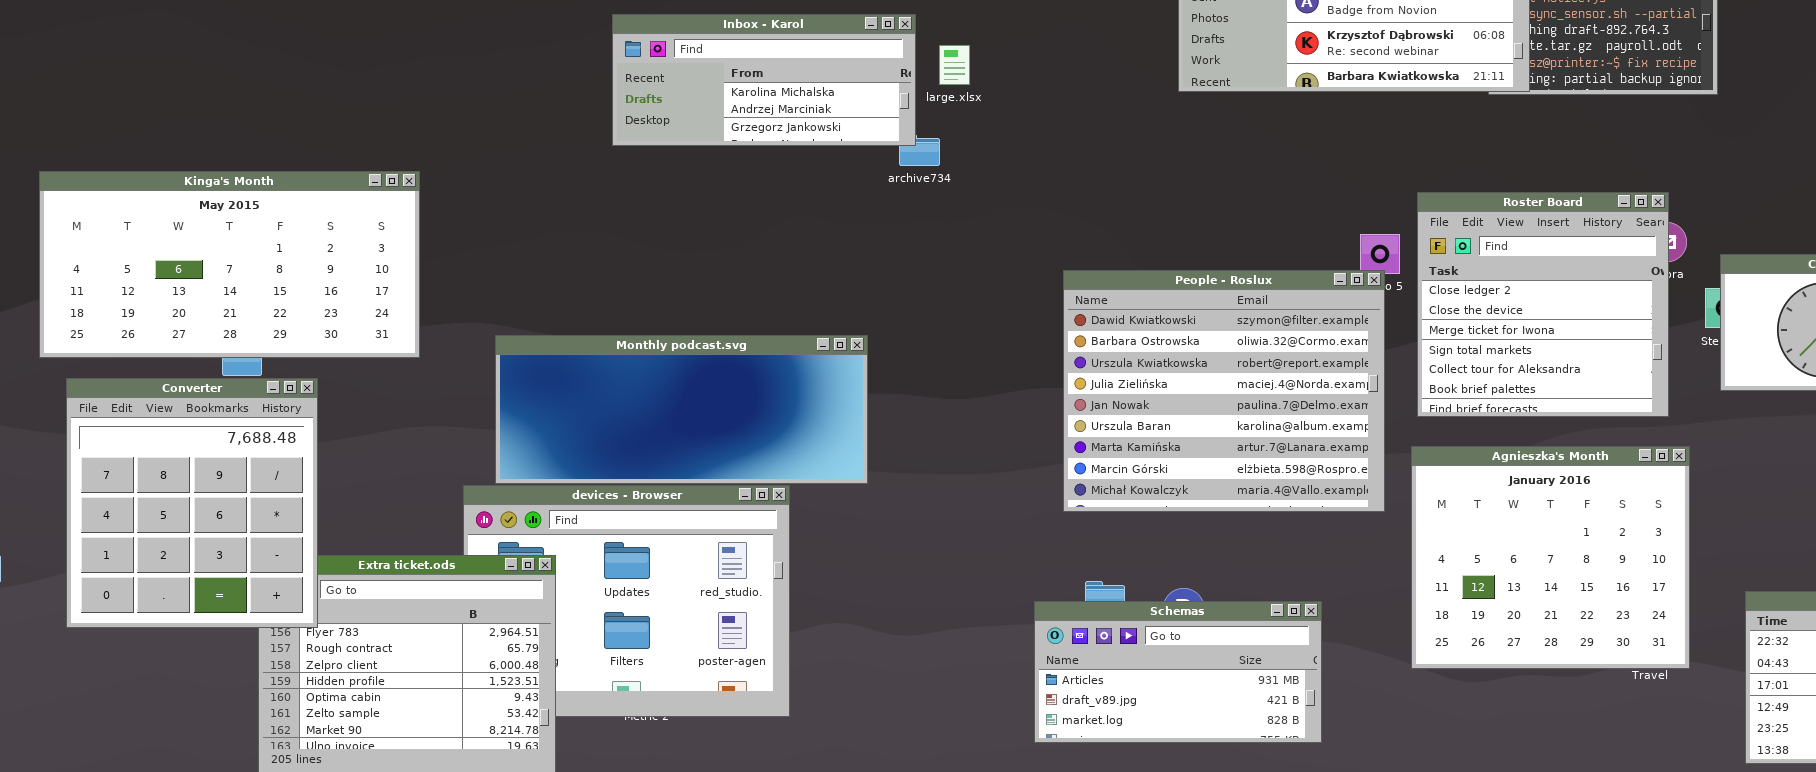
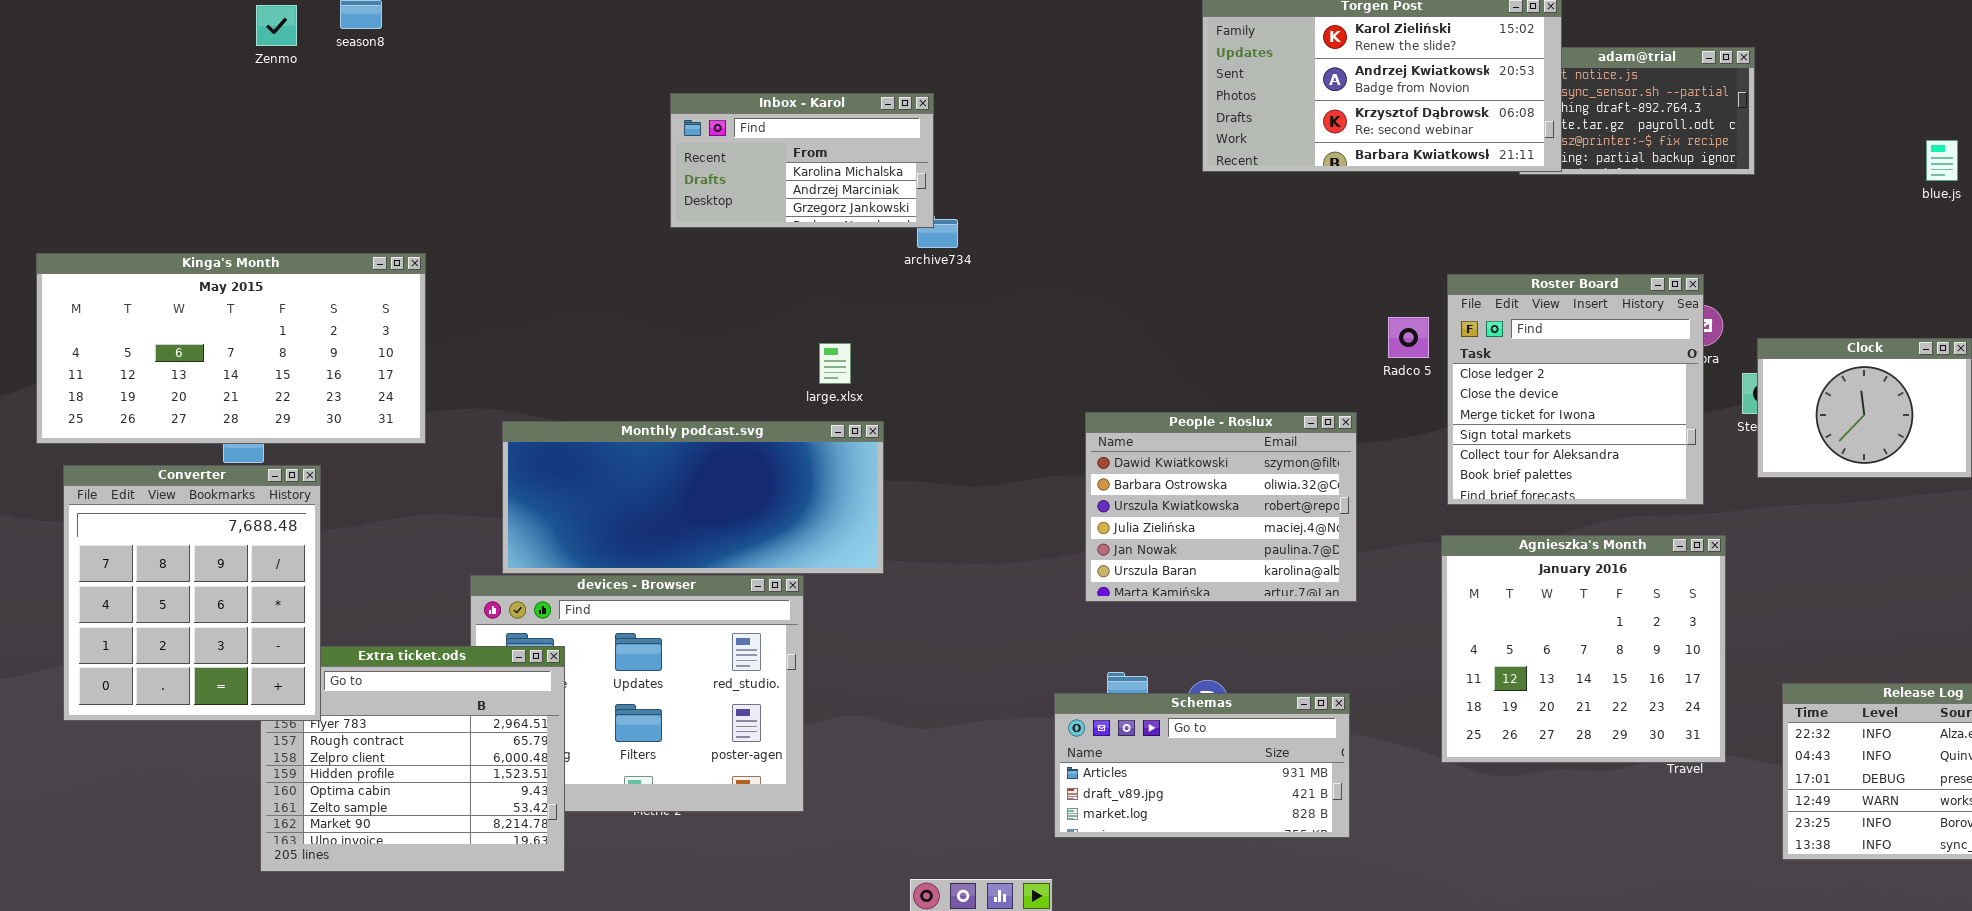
Inbox - Karol: [612,14,916,146] -> [670,93,934,228], resized
large.xlsx: [939,45,970,85] -> [819,343,851,384], moved
People - Roslux: [1063,270,1385,512] -> [1085,412,1357,602], resized

